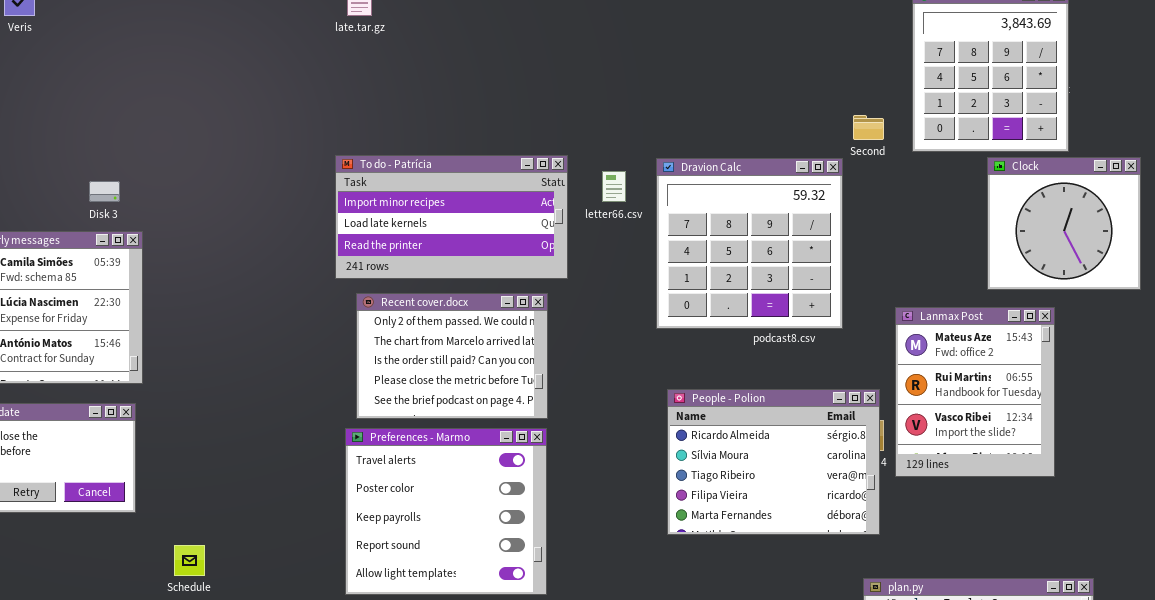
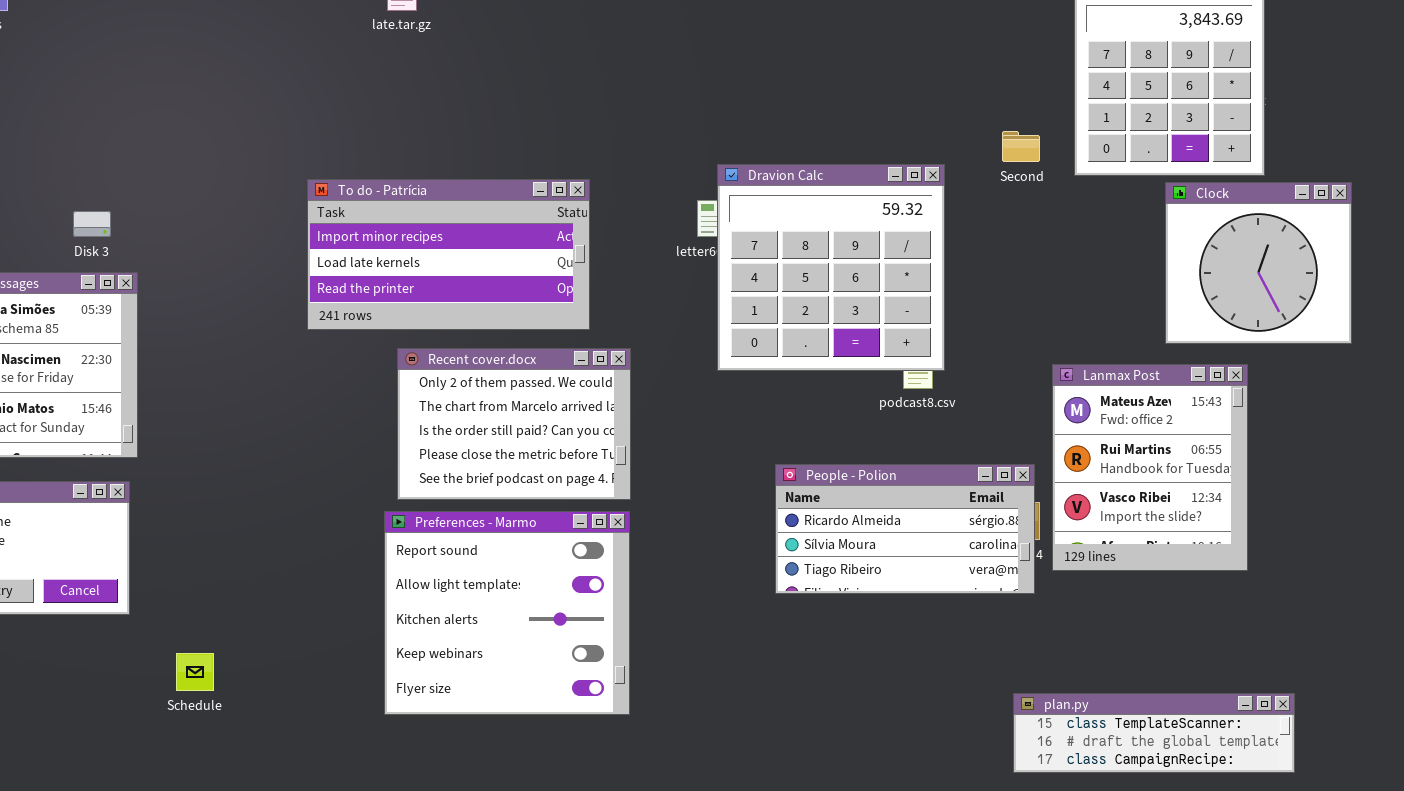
To do - Patrícia: [335,155,568,279] -> [307,179,590,330], moved
Dravion Calc: [656,158,843,329] -> [717,164,945,371], moved
People - Polion: [667,389,880,535] -> [775,464,1035,594], resized
Preferences - Marmo: [345,428,547,595] -> [384,511,630,715], scrolled down 3 rows

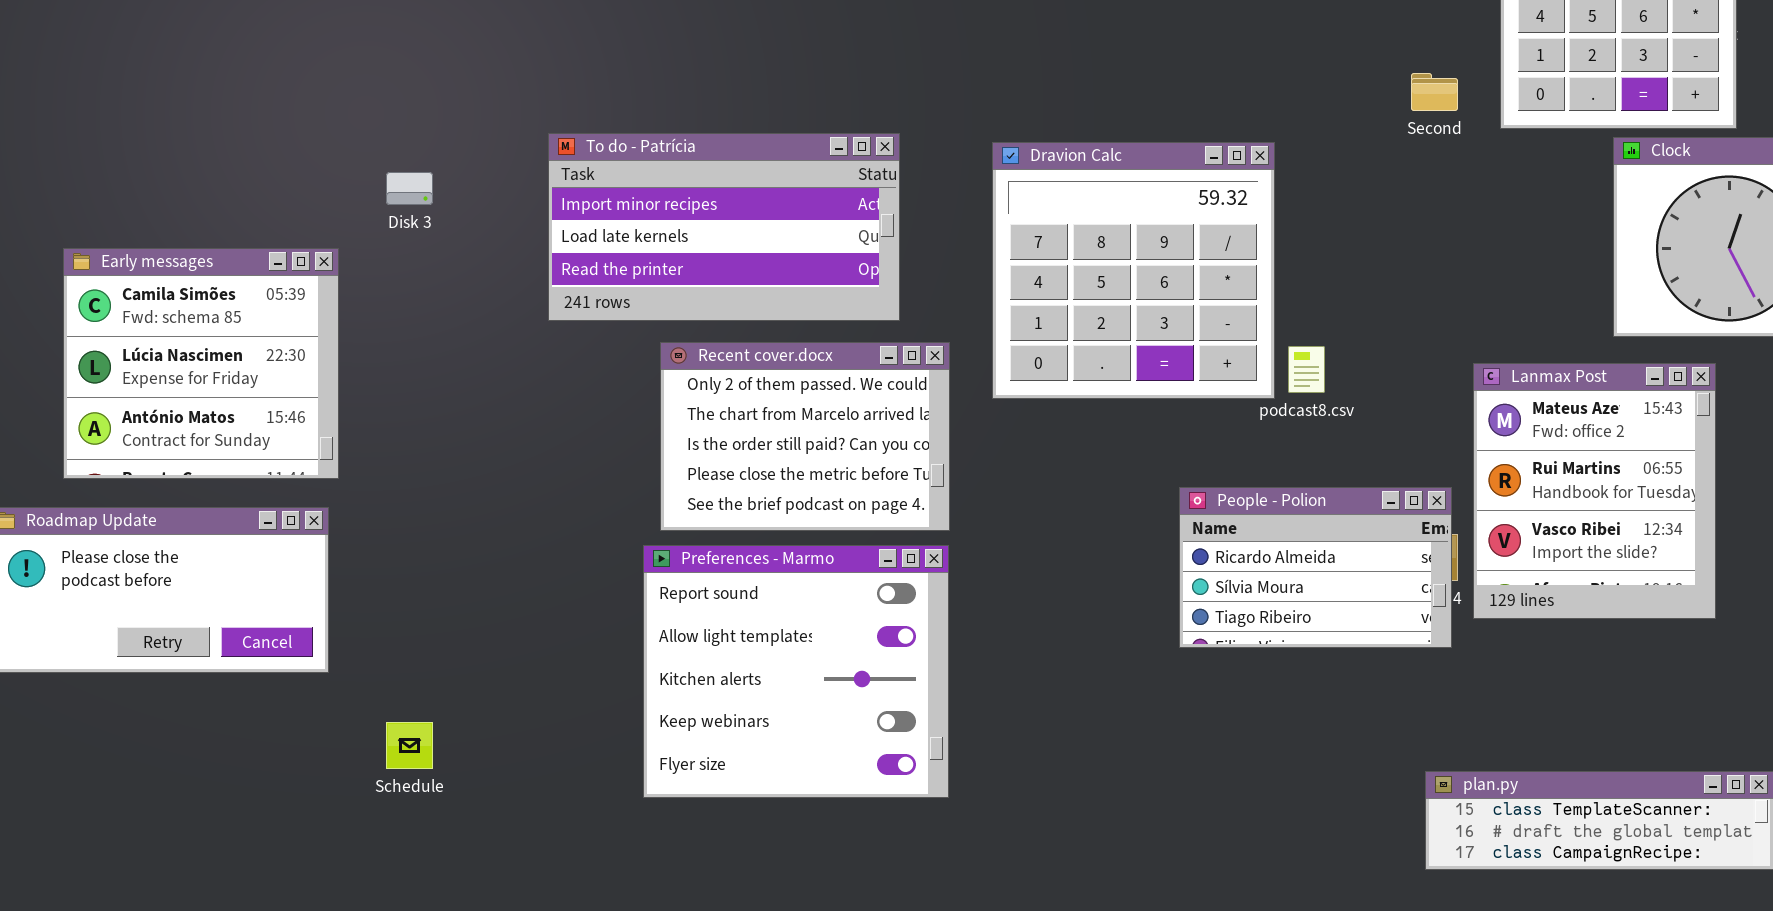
Dravion Calc: [717,164,945,371] -> [992,142,1275,399], moved
Disk 3: [73,211,111,237] -> [386,172,433,205], moved
People - Polion: [775,464,1035,594] -> [1179,487,1452,648], resized

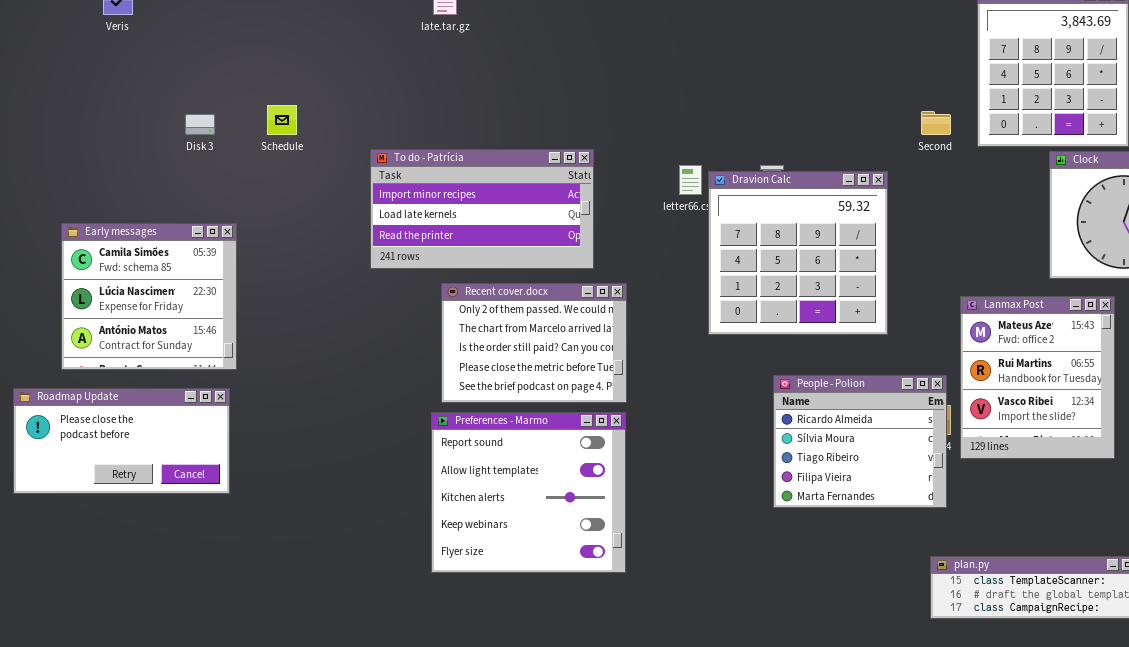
Dravion Calc: [992,142,1275,399] -> [708,171,888,335], moved
Disk 3: [386,172,433,205] -> [185,114,215,135], moved
People - Polion: [1179,487,1452,648] -> [773,375,947,508], resized
Schedule: [386,722,433,769] -> [267,105,297,135], moved

